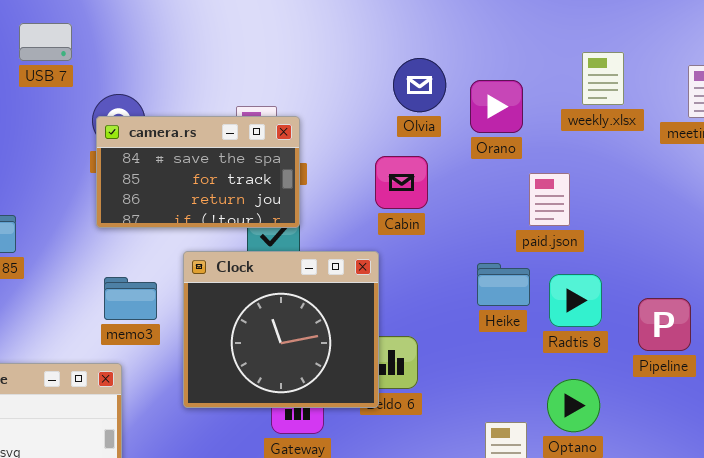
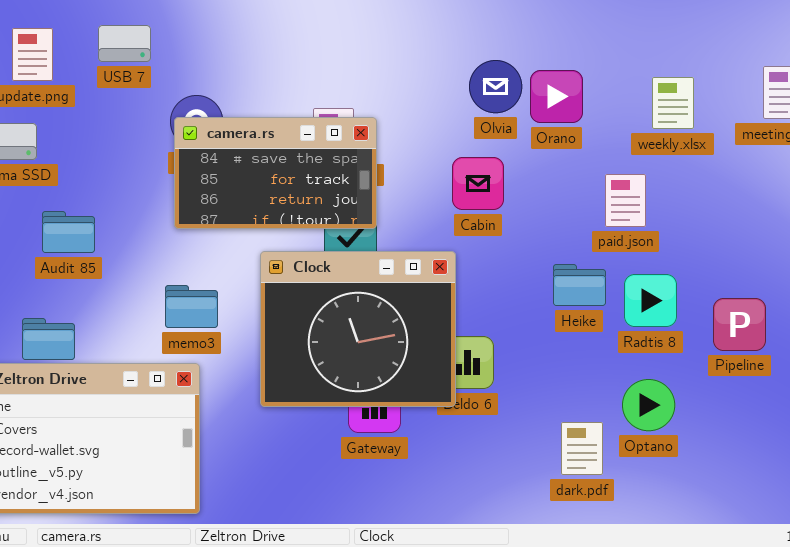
weekly.xlsx: [582,52,624,105] -> [652,77,694,129], moved
Orano: [470,80,523,133] -> [530,70,583,123], moved
memo3: [104,277,157,320] -> [165,285,218,328], moved

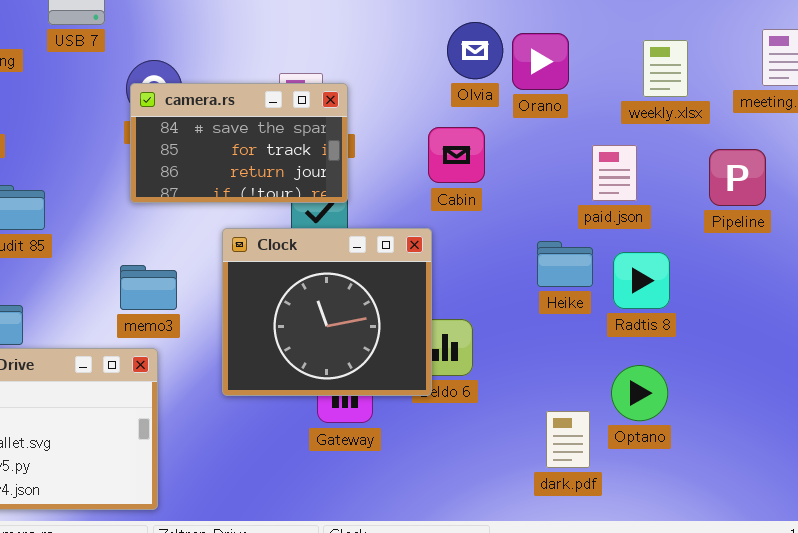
Pipeline: [713,298,766,351] -> [709,149,766,206], moved

